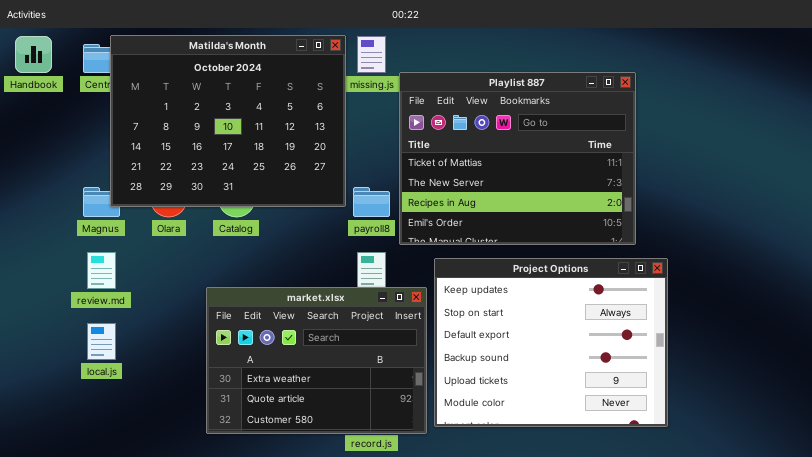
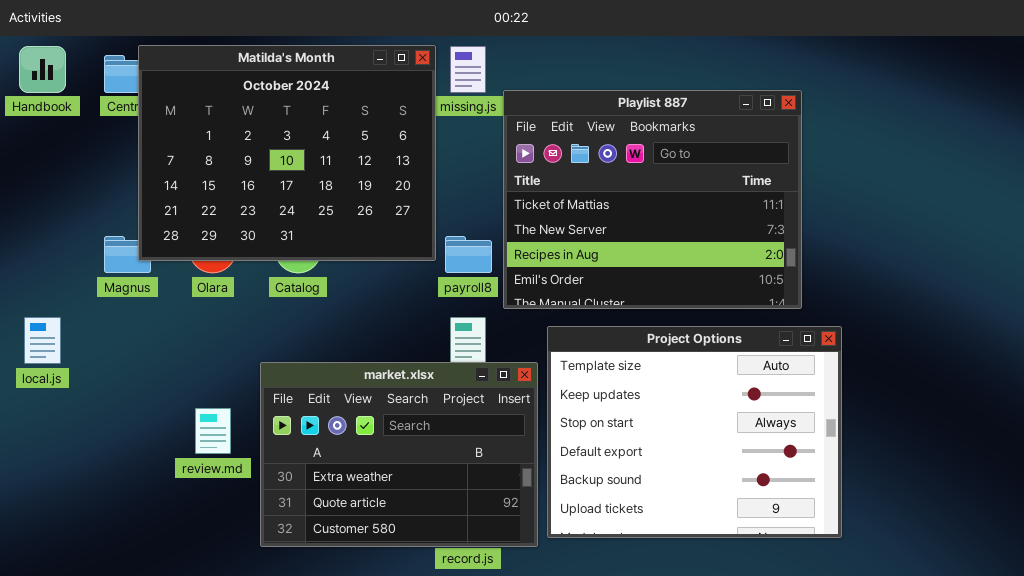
review.md: [87,252,116,289] -> [195,408,231,454], moved
Project Options: [434,258,668,427] -> [547,326,842,538], scrolled up 1 row
local.js: [87,323,116,360] -> [24,317,61,364], moved

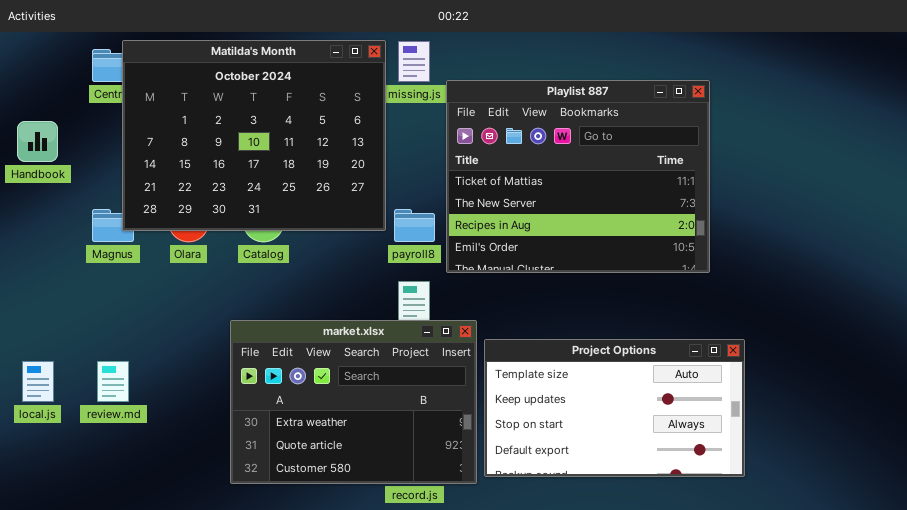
Handbook: [19,46,66,93] -> [17,121,58,162], moved
local.js: [24,317,61,364] -> [22,361,54,402], moved
Project Options: [547,326,842,538] -> [484,339,745,477], resized
review.md: [195,408,231,454] -> [97,361,129,402], moved

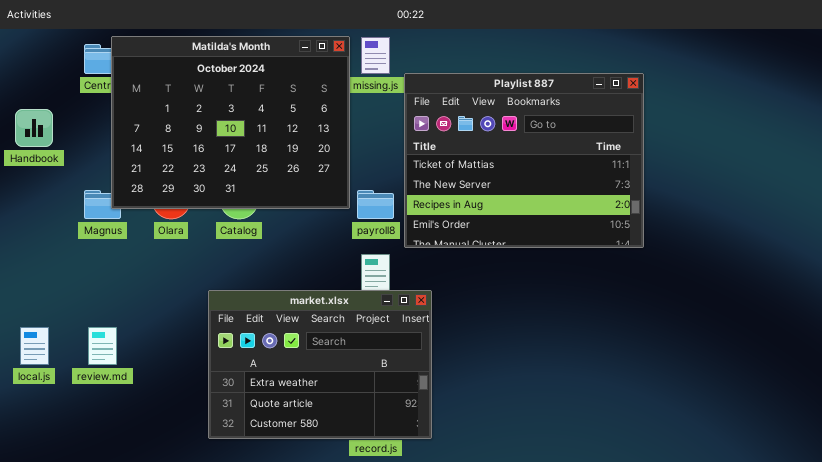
Project Options: [484,339,745,477] -> none, closed

